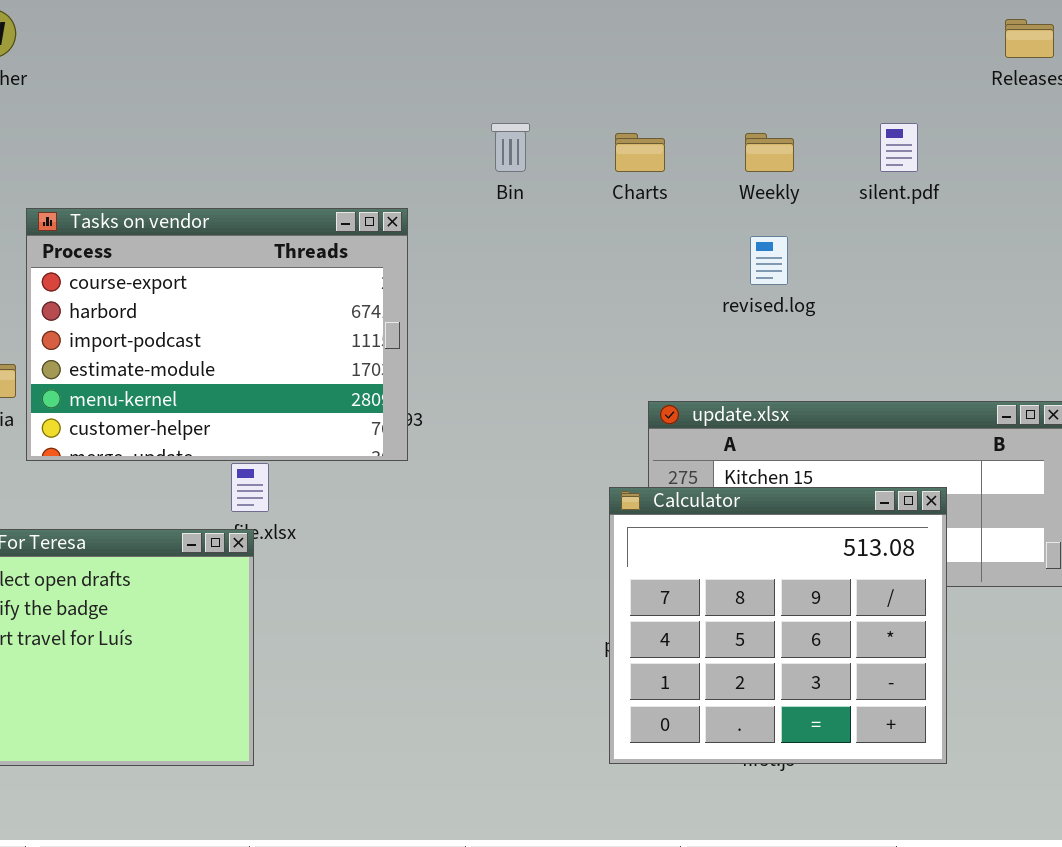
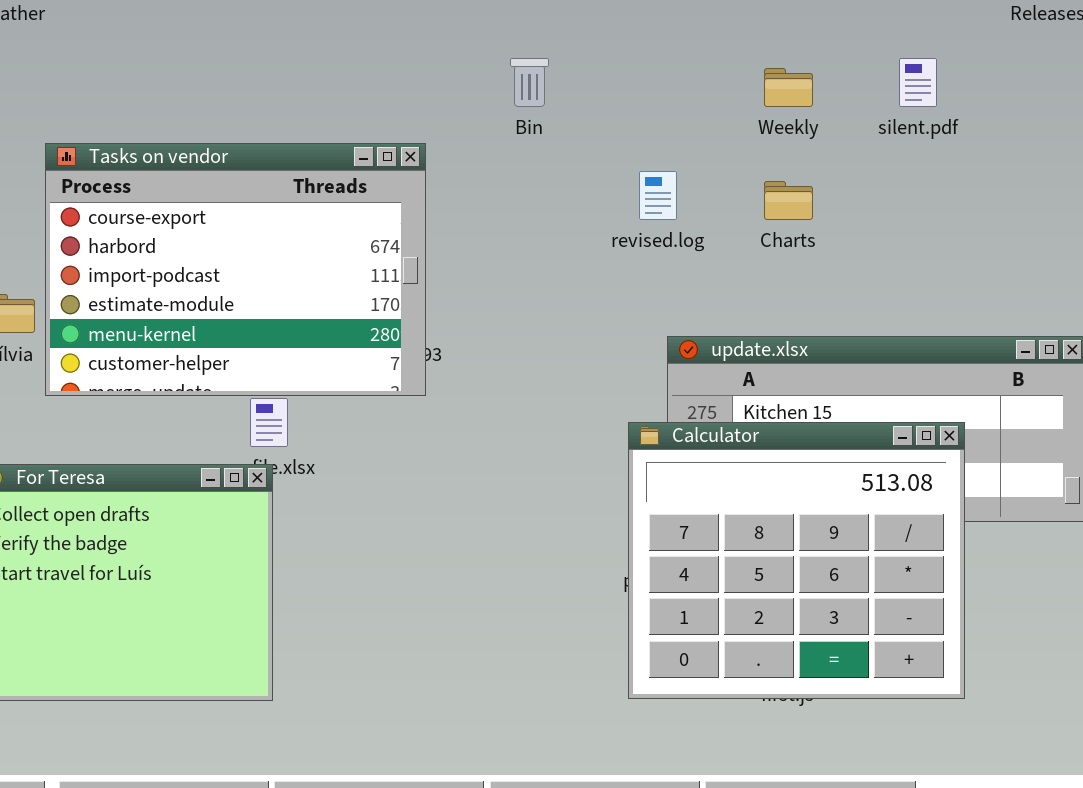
Charts: [615,133,665,172] -> [764,181,813,220], moved
revised.log: [750,236,788,285] -> [639,171,677,220], moved

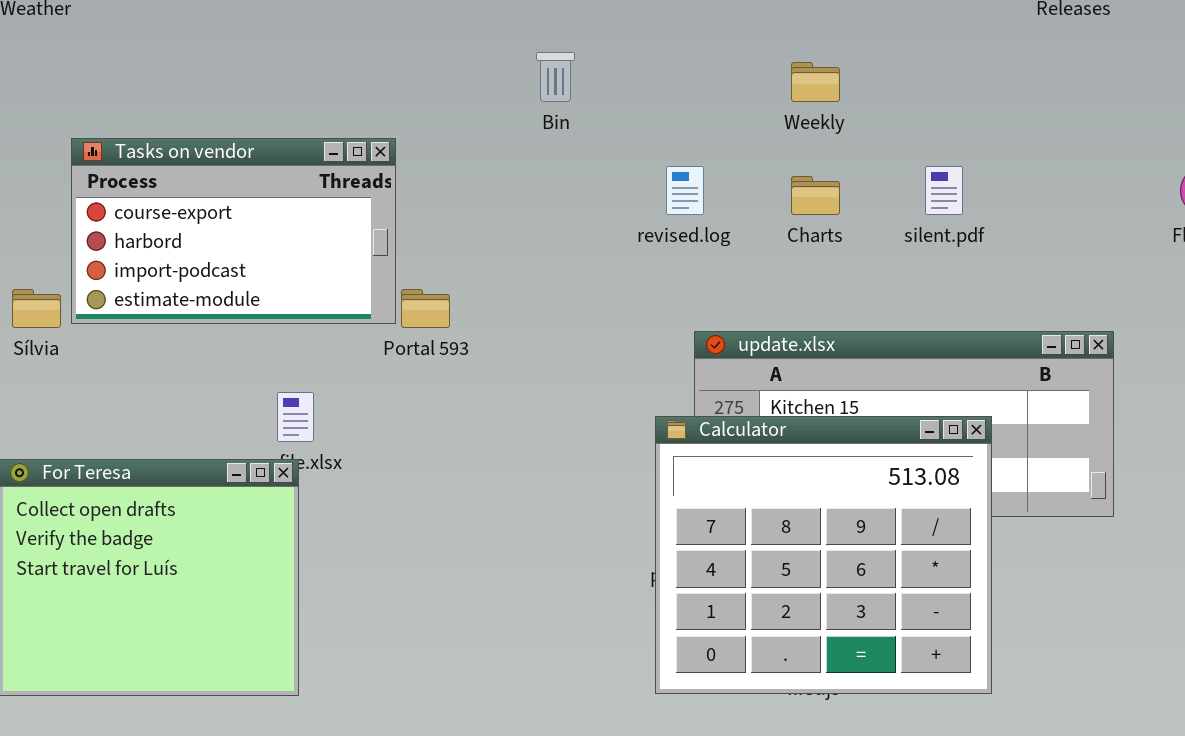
silent.pdf: [899,58,937,107] -> [925,166,963,215], moved
Tasks on vendor: [45,143,426,396] -> [71,138,396,324], resized

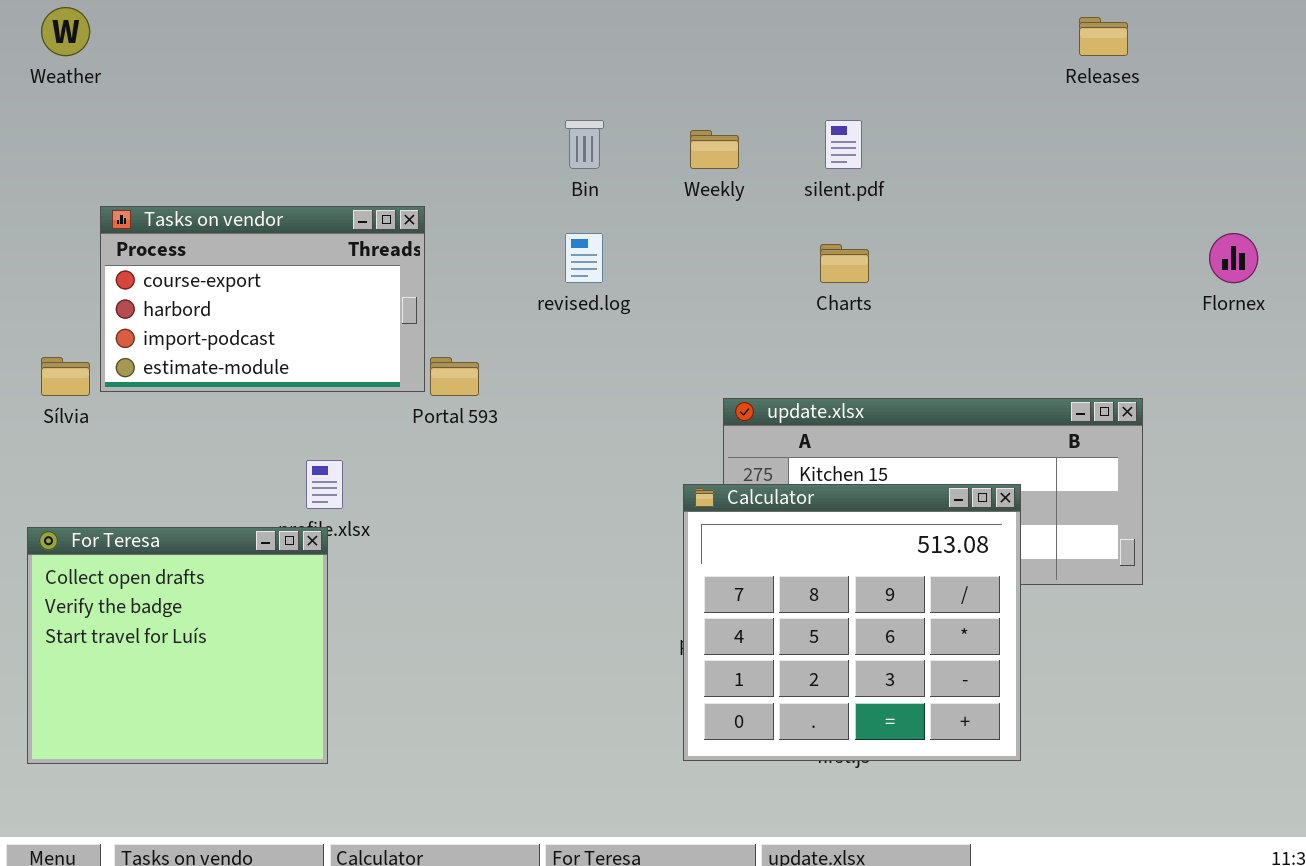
Weekly: [791,62,840,102] -> [690,130,739,169], moved
revised.log: [666,166,704,215] -> [565,233,603,283], moved
silent.pdf: [925,166,963,215] -> [825,120,862,169], moved

